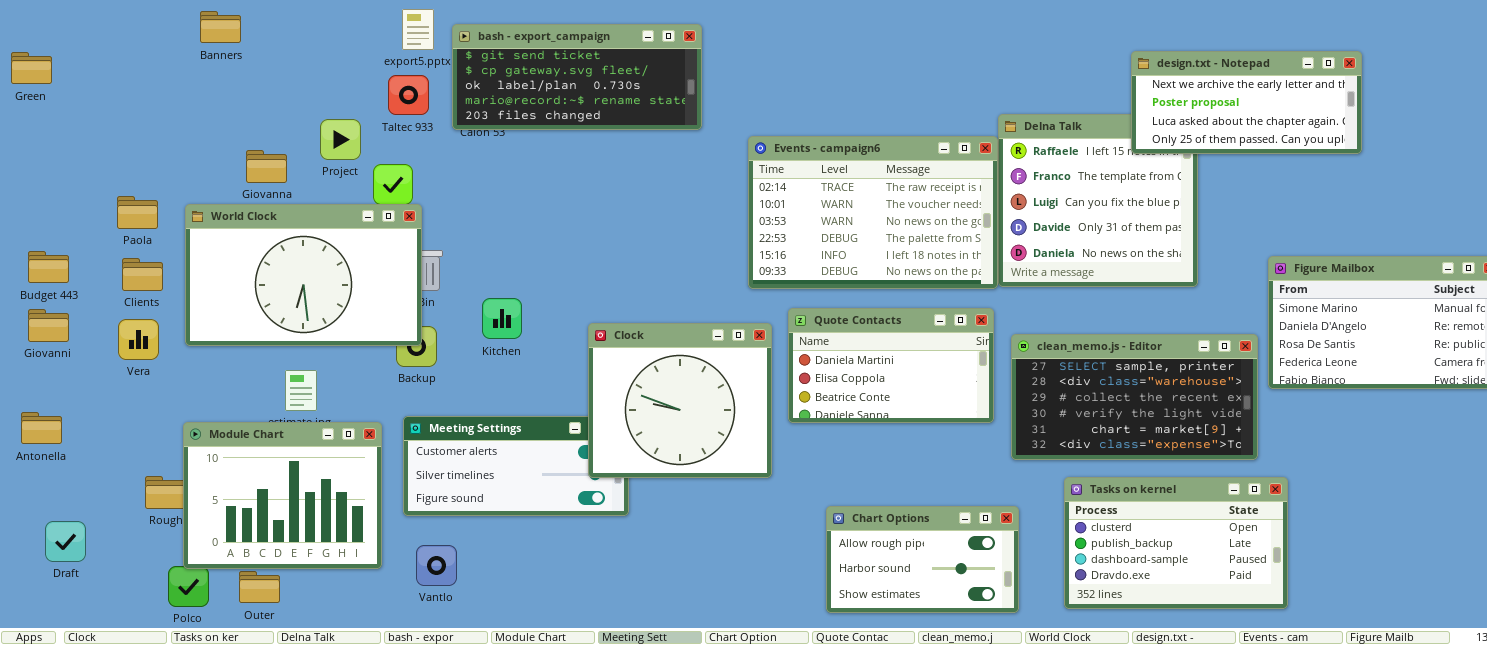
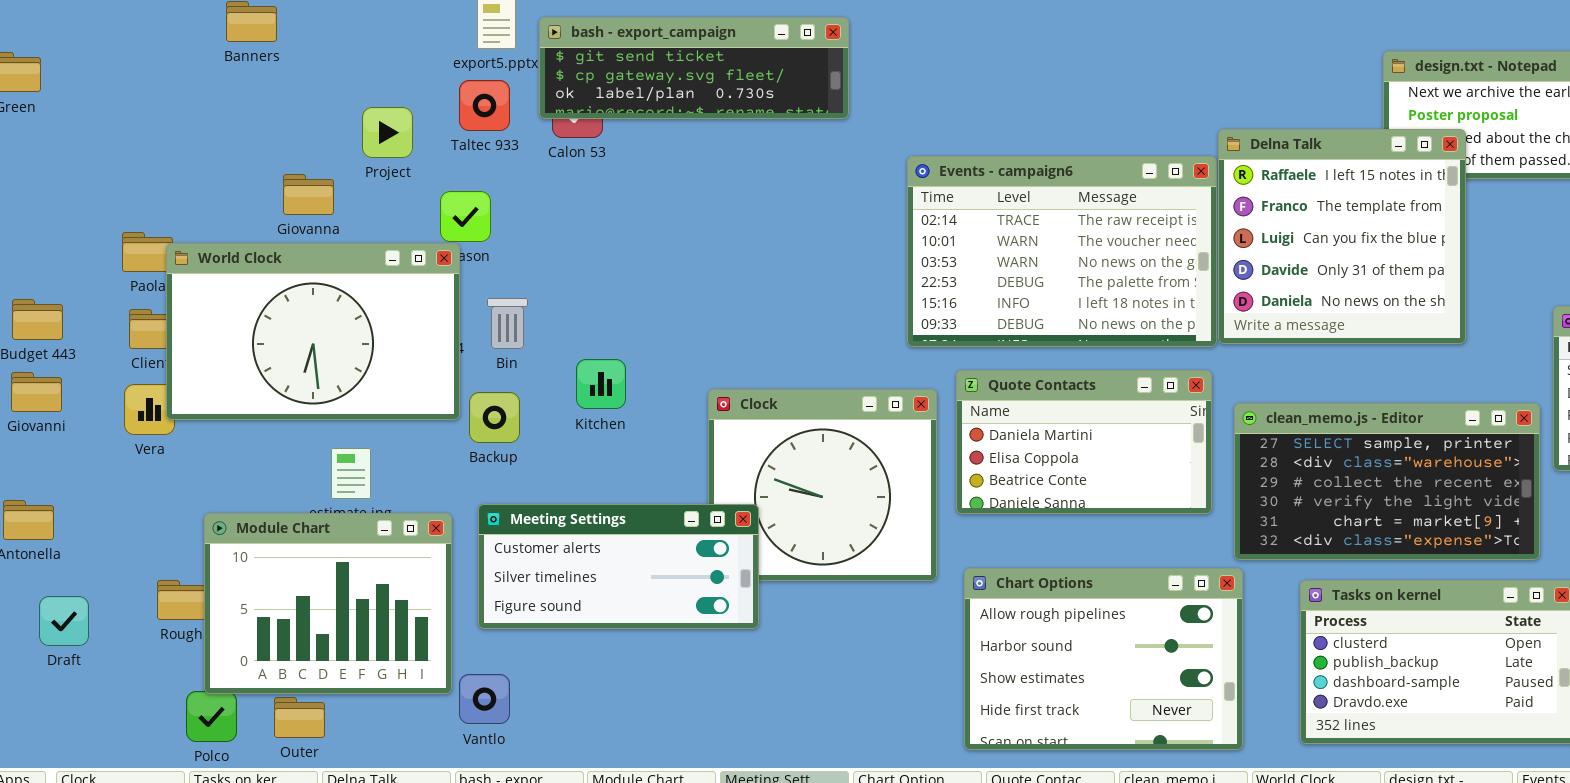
bash - export_campaign: [452,24,702,130] -> [539,17,849,119], resized
Delna Talk: [998,114,1198,287] -> [1218,129,1466,344], raised
Project: [320,119,361,160] -> [362,107,413,158], moved
World Clock: [185,204,422,346] -> [166,243,460,420], moved
Meeting Settings: [403,416,629,516] -> [478,504,759,629], raised
Chart Options: [826,506,1019,613] -> [964,568,1243,750], resized
Draft: [45,521,86,562] -> [39,596,89,646], moved
Vantlo: [416,545,457,586] -> [459,674,510,724], moved

